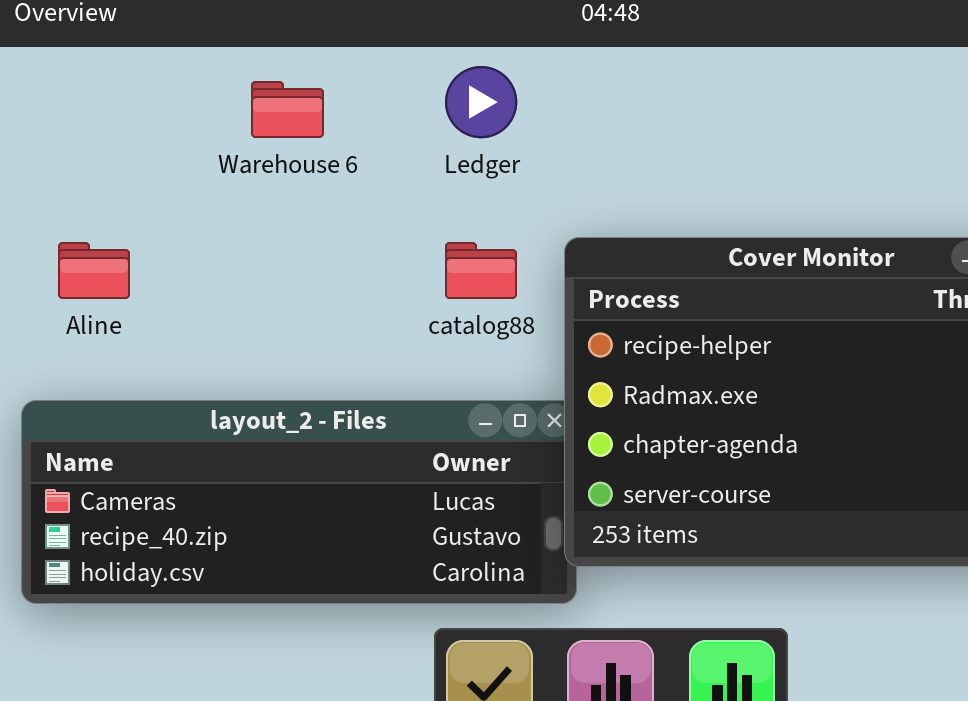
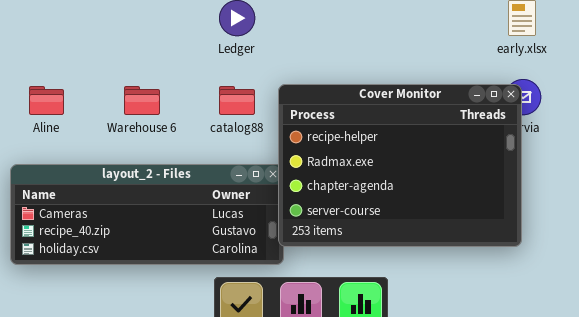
Warehouse 6: [251,81,324,138] -> [124,86,160,115], moved

